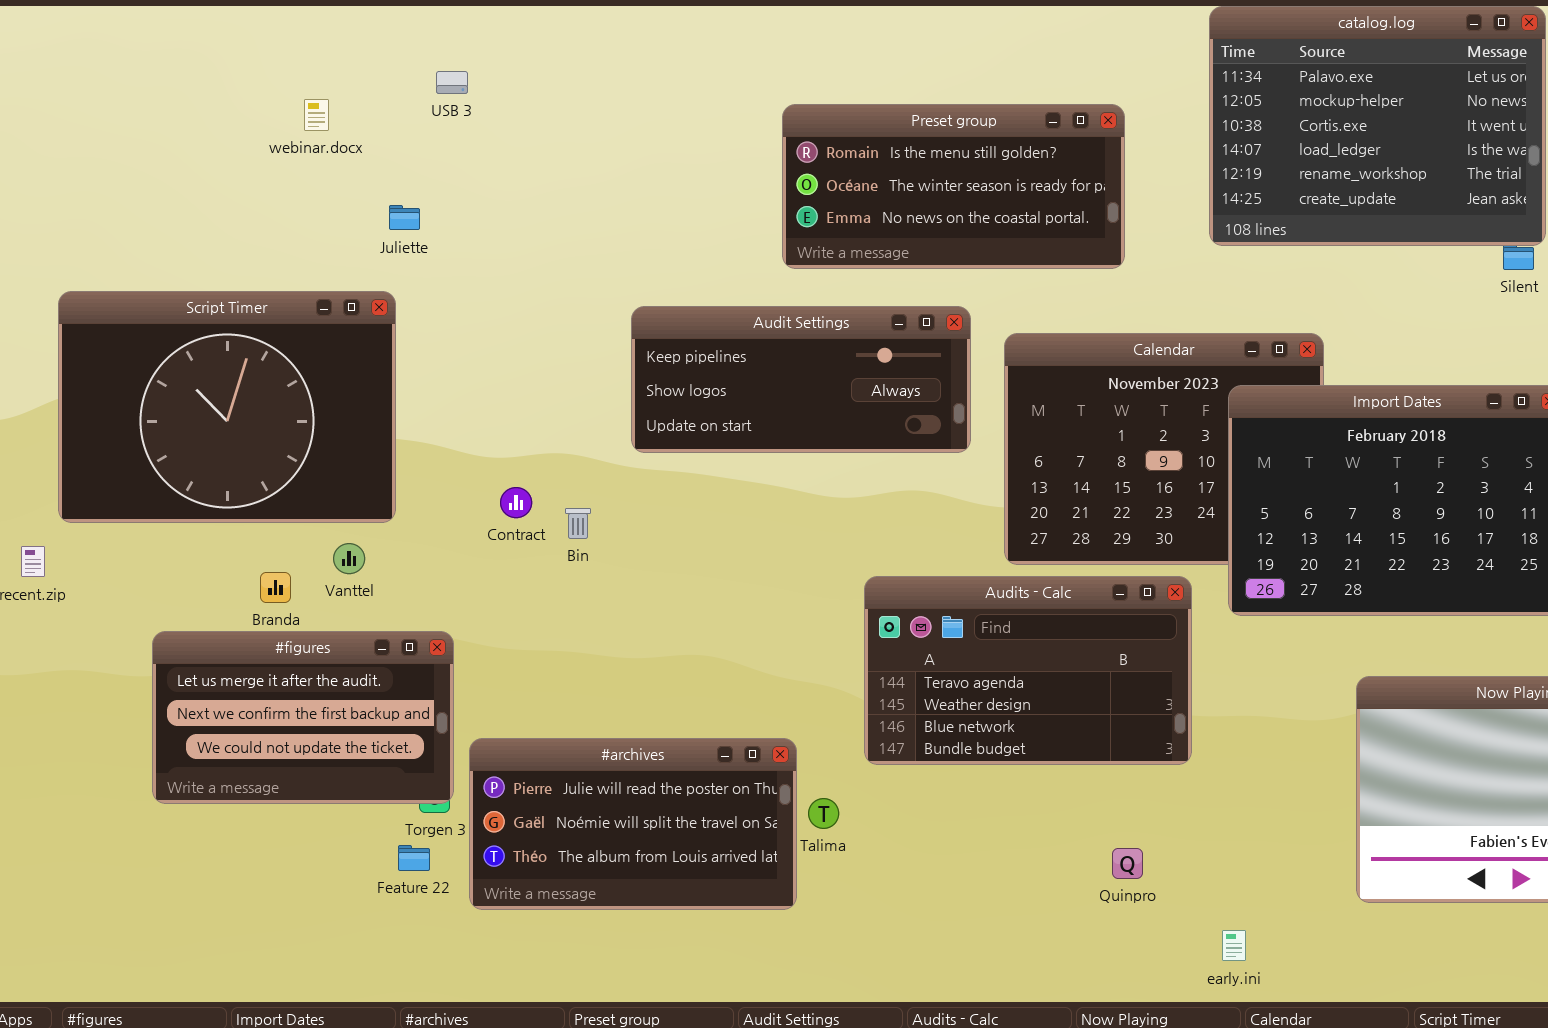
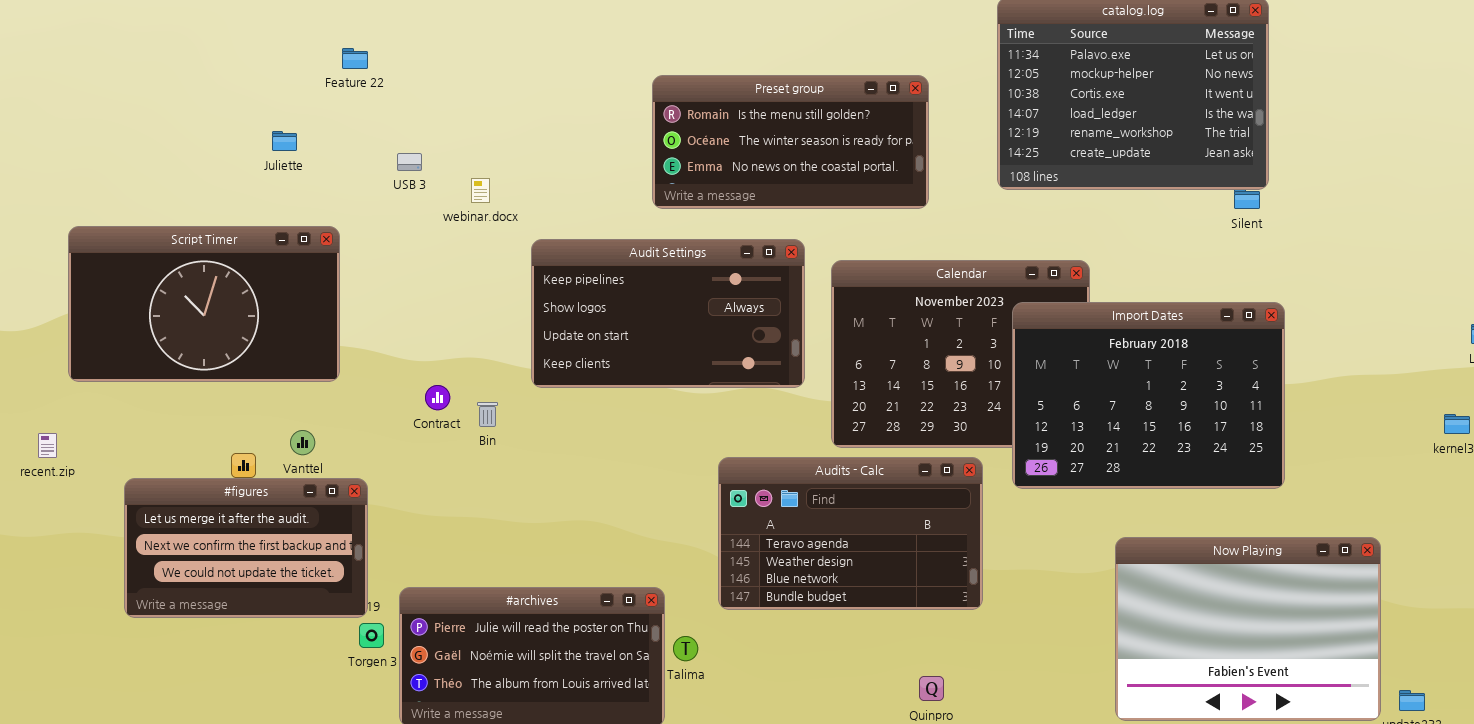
USB 3: [436,71,468,94] -> [397,153,422,171], moved
webinar.docx: [304,99,329,131] -> [471,178,490,203], moved
Juliette: [389,205,420,230] -> [272,131,297,151], moved
Script Timer: [58,291,396,523] -> [68,226,340,382], resized
Audit Settings: [631,306,971,453] -> [531,239,805,388], resized
#figures: [152,631,454,804] -> [124,478,368,618], moved
Feature 22: [398,845,430,871] -> [342,48,368,69], moved

